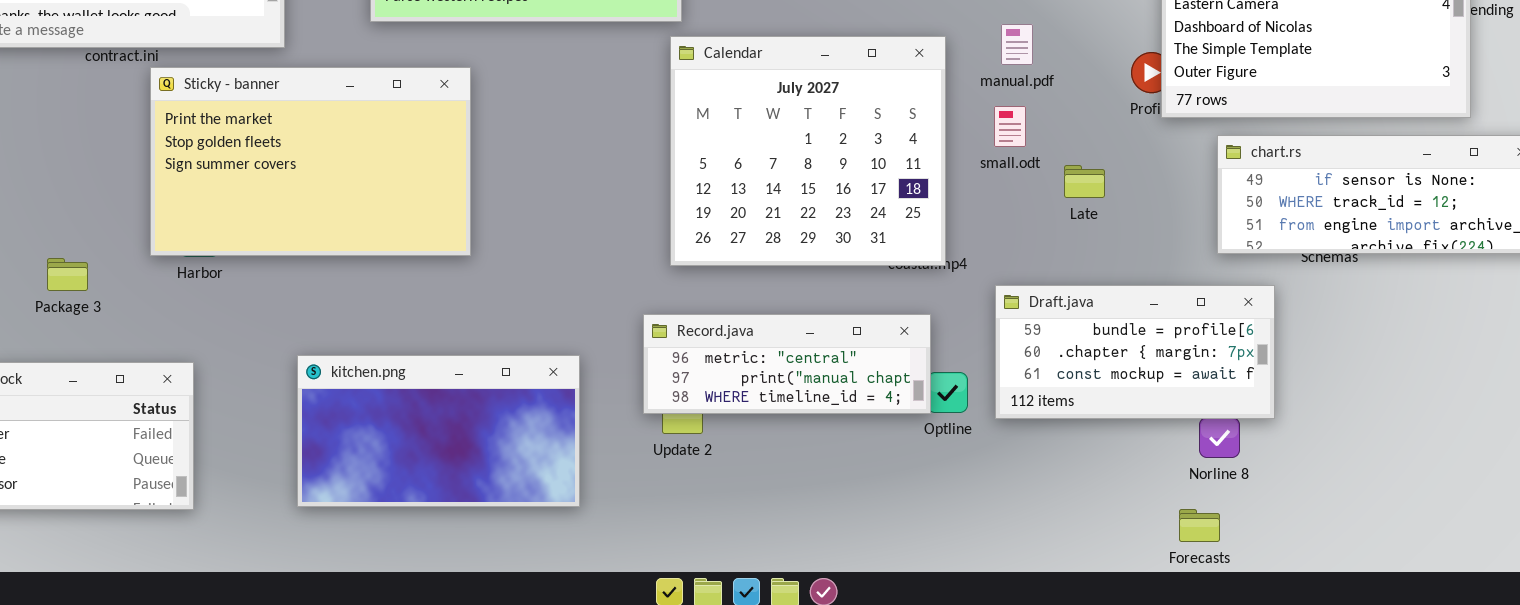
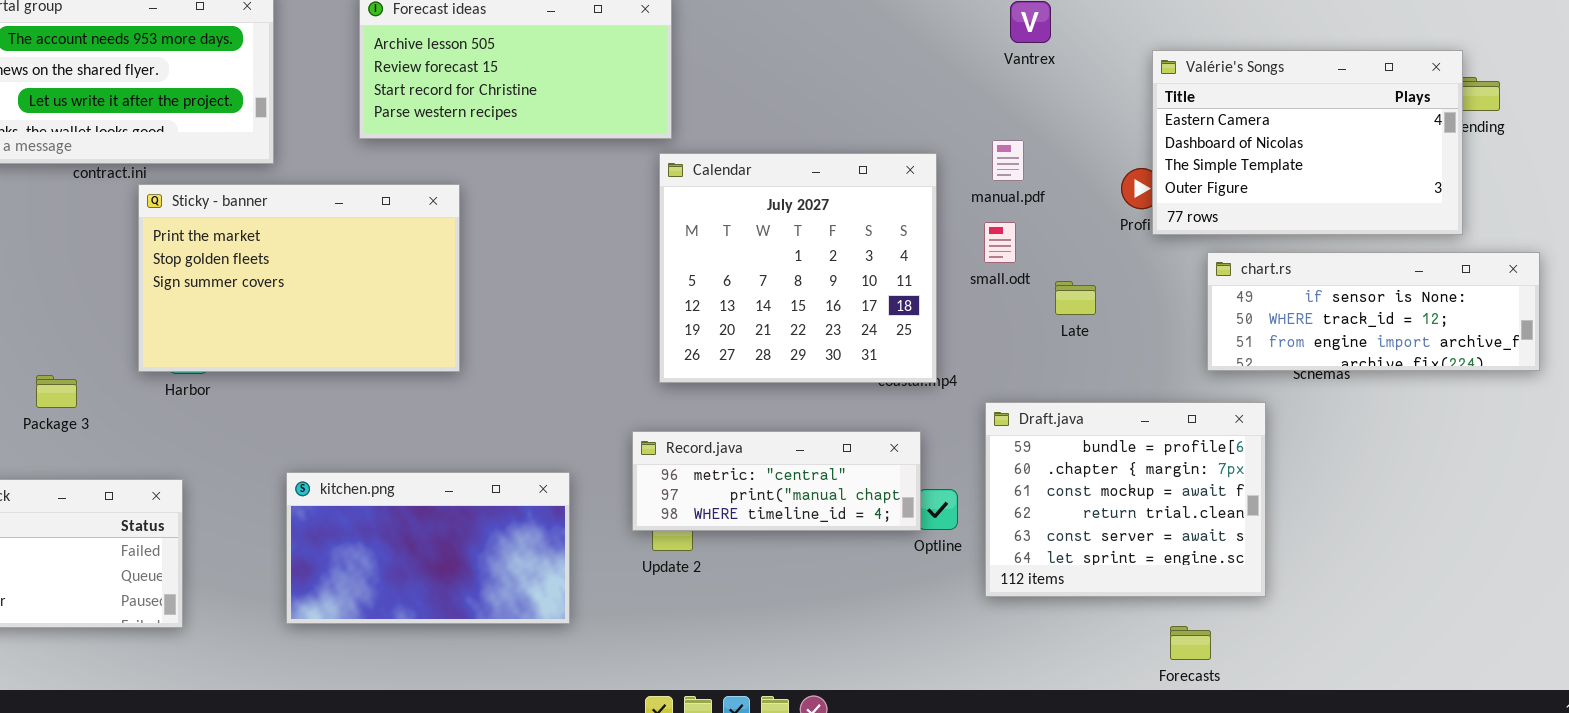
Draft.java: [995,285,1275,419] -> [985,402,1266,597], resized

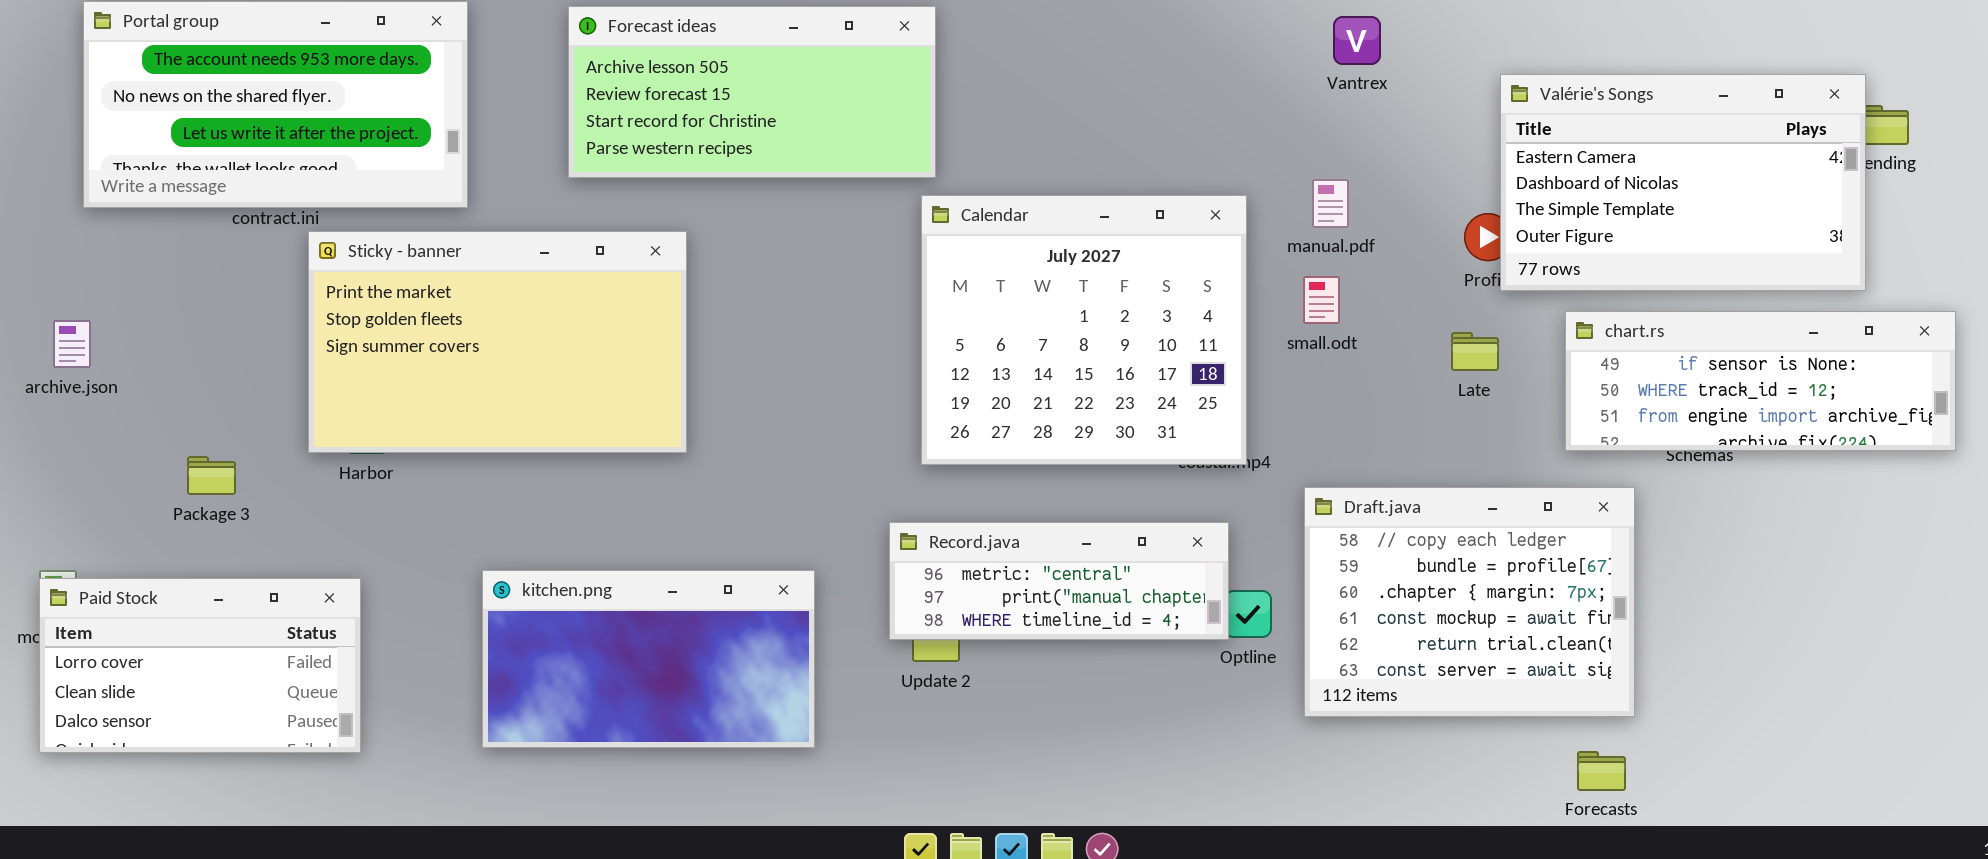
Late: [1055,281,1096,315] -> [1451,332,1499,371], moved
Draft.java: [985,402,1266,597] -> [1304,487,1635,717], scrolled up 1 row
Forecasts: [1170,626,1211,660] -> [1577,751,1626,791], moved

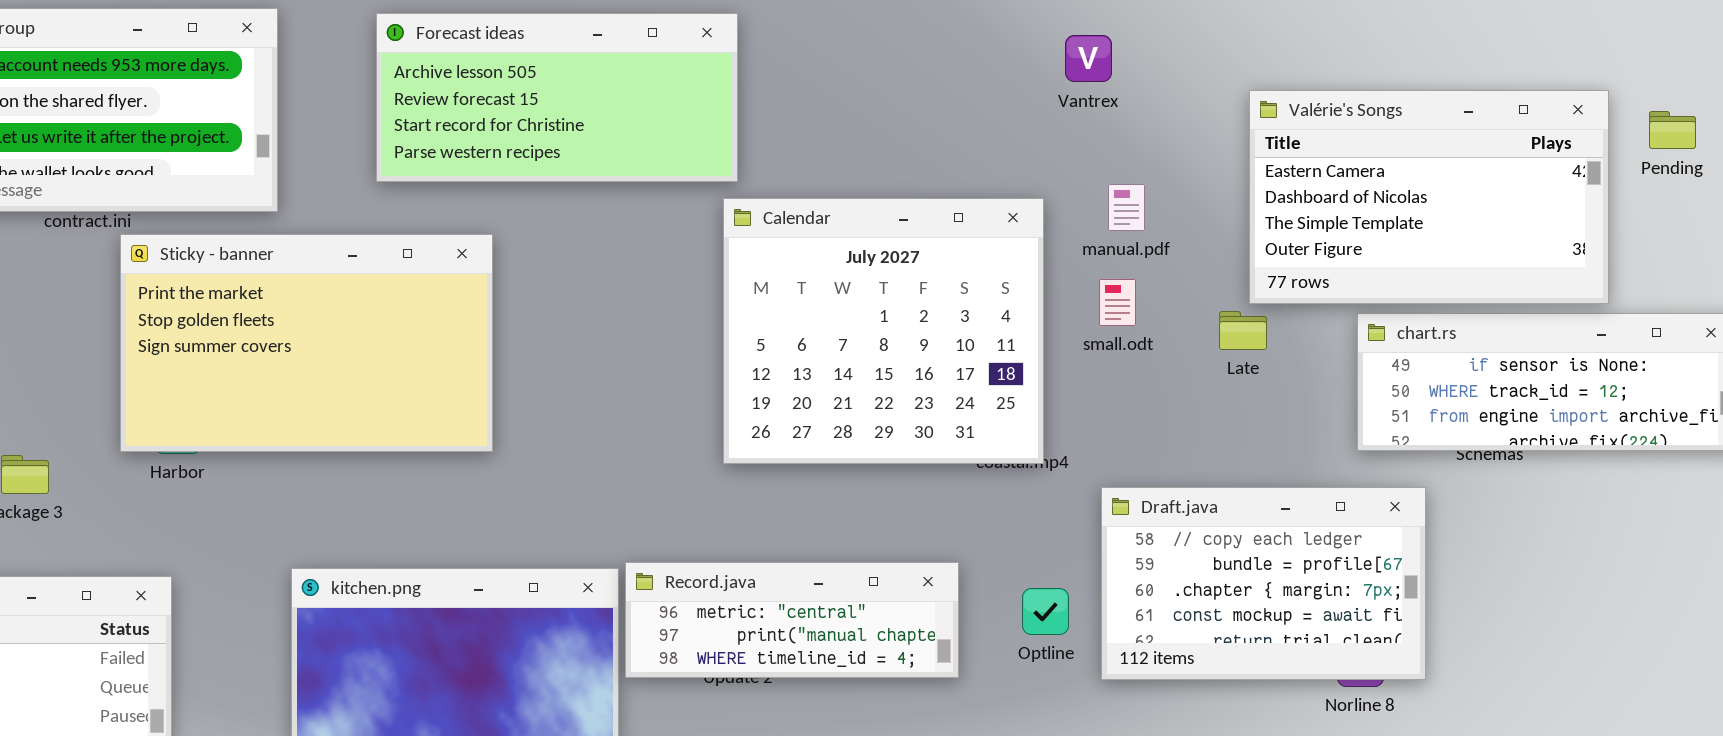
Vantrex: [1333,16,1381,65] -> [1065,35,1112,82], moved
Valérie's Songs: [1500,74,1866,291] -> [1249,90,1609,304], moved
Late: [1451,332,1499,371] -> [1219,311,1267,350], moved
Draft.java: [1304,487,1635,717] -> [1101,487,1426,680], resized
Record.java: [889,522,1229,640] -> [625,562,959,678], moved

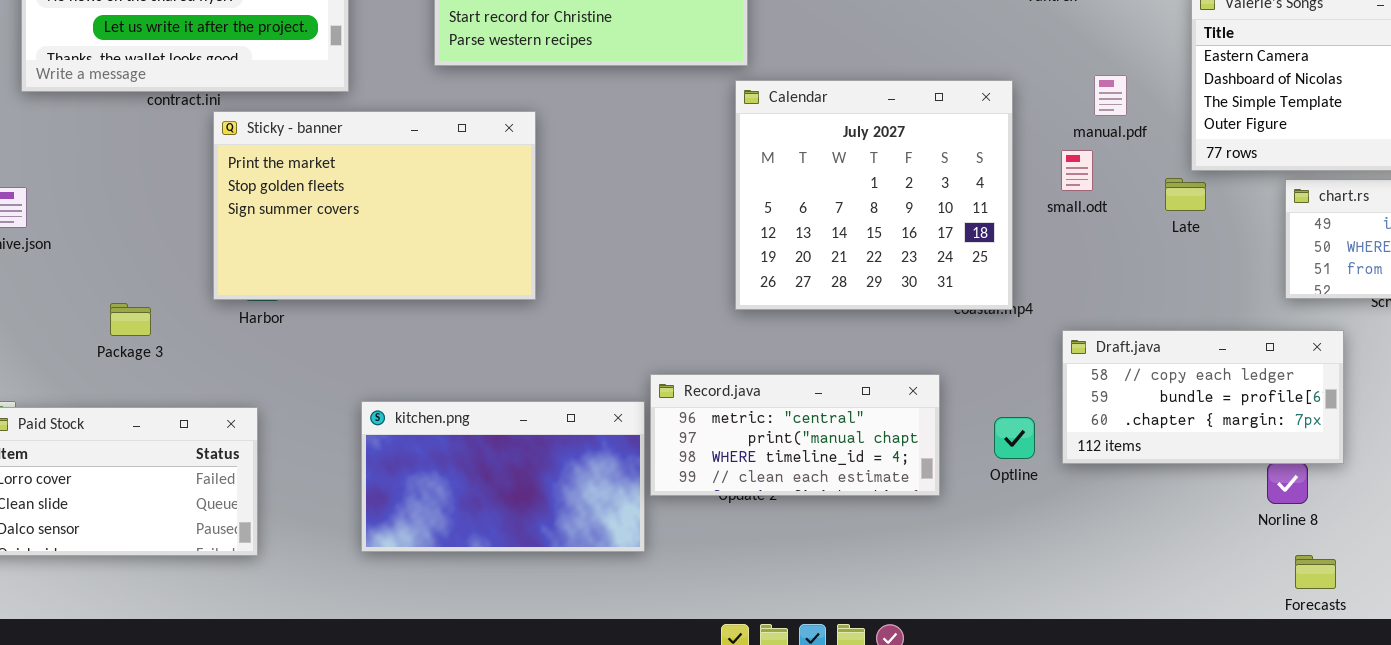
manual.pdf: [1108,184,1145,231] -> [1094,75,1127,116], moved
Draft.java: [1101,487,1426,680] -> [1062,330,1344,464], resized
Record.java: [625,562,959,678] -> [650,374,940,496], resized

